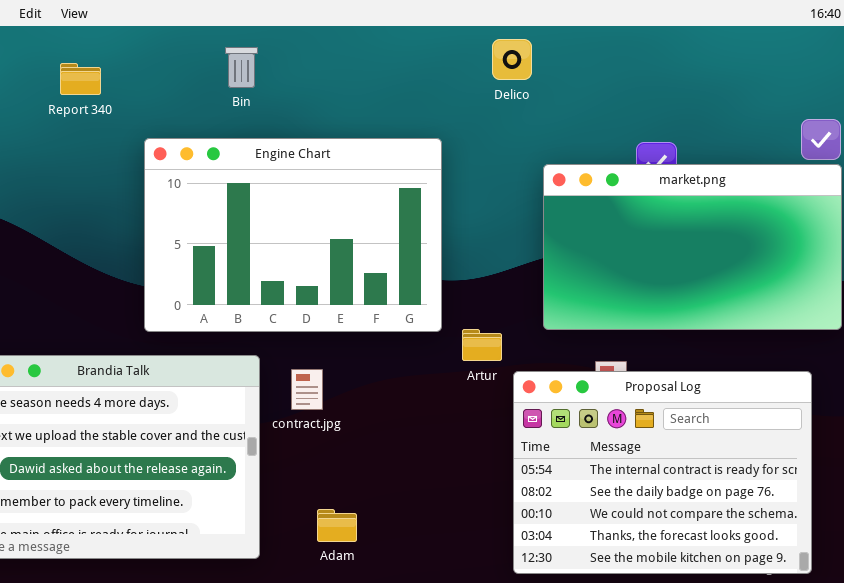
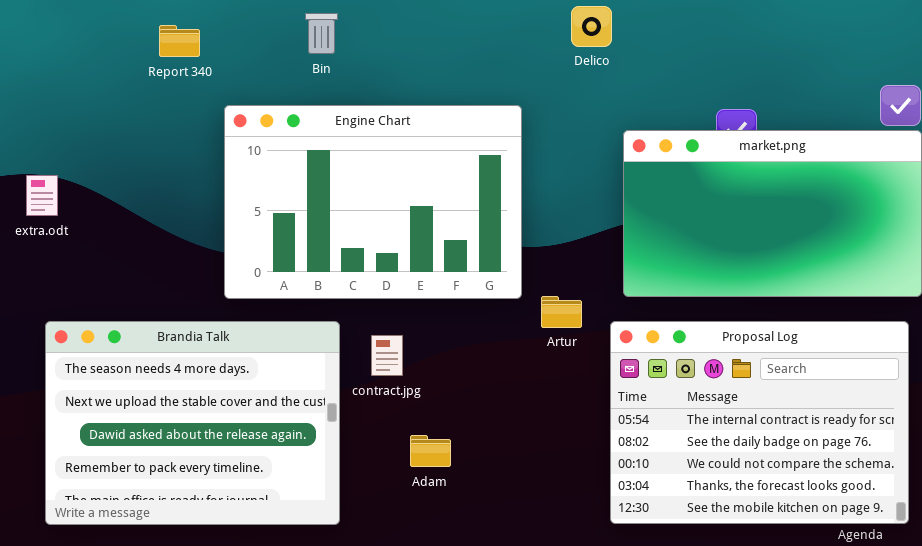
Report 340: [60,63,101,95] -> [159,25,200,57], moved
Proposal Log: [513,371,812,574] -> [610,321,909,524], moved
Adam: [317,509,357,542] -> [410,435,451,467], moved

